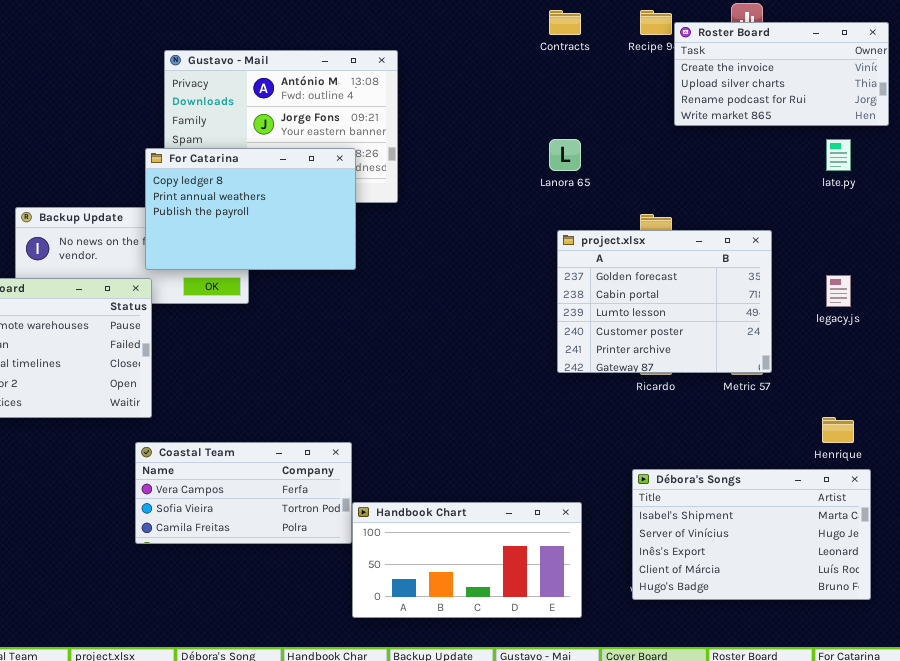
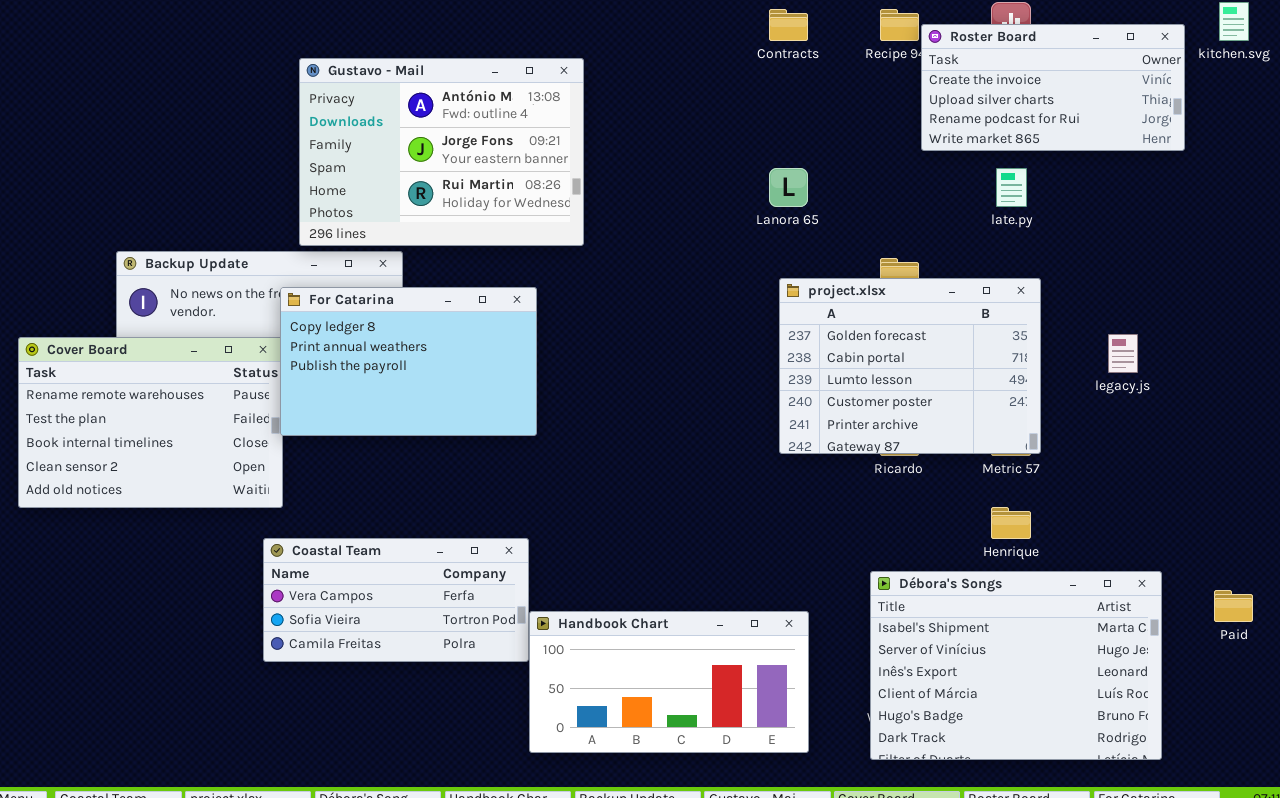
late.py: [826,139,851,171] -> [996,168,1027,207], moved
For Catarina: [145,148,356,270] -> [280,287,537,436], moved
Henrique: [822,417,854,443] -> [991,507,1031,539], moved
Débora's Songs: [632,469,871,600] -> [870,571,1162,760], resized

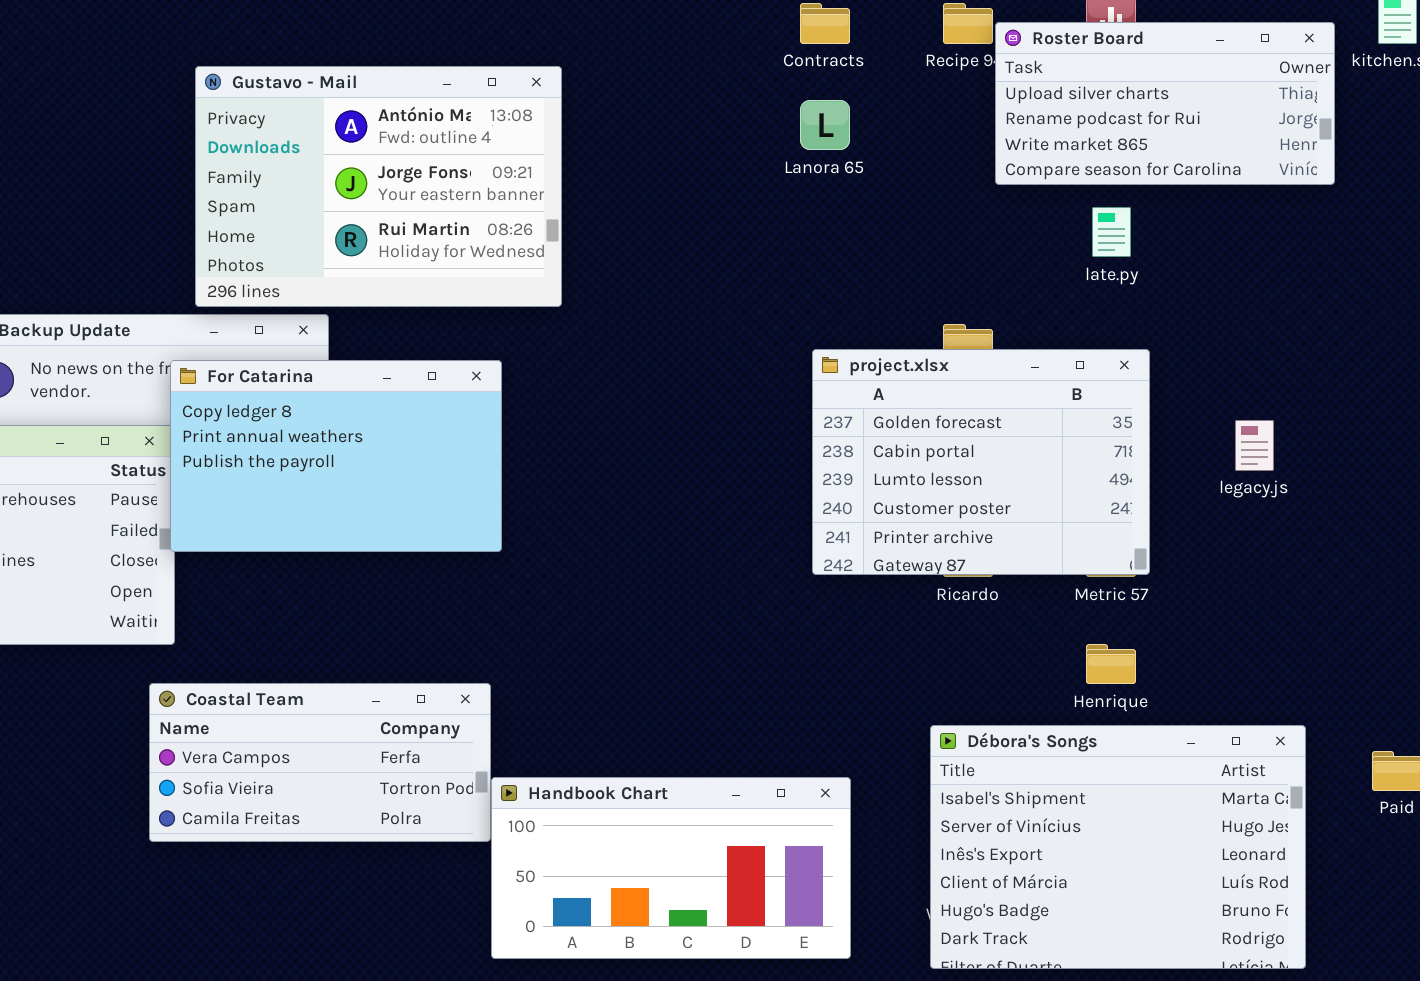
Roster Board: [921,24,1185,151] -> [995,22,1335,185], scrolled down 1 row
Lanora 65: [769,168,808,207] -> [800,100,850,150], moved

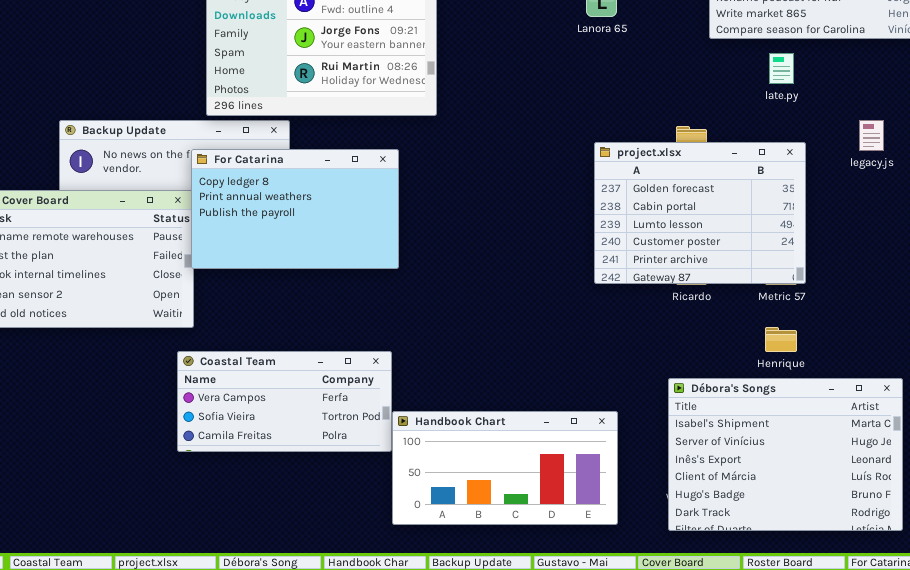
legacy.js: [1235,420,1274,471] -> [859,120,884,151], moved

